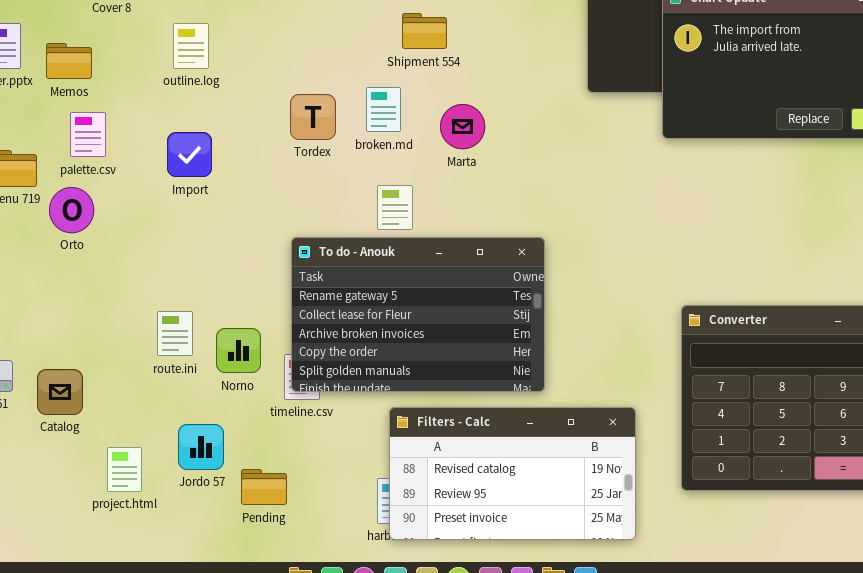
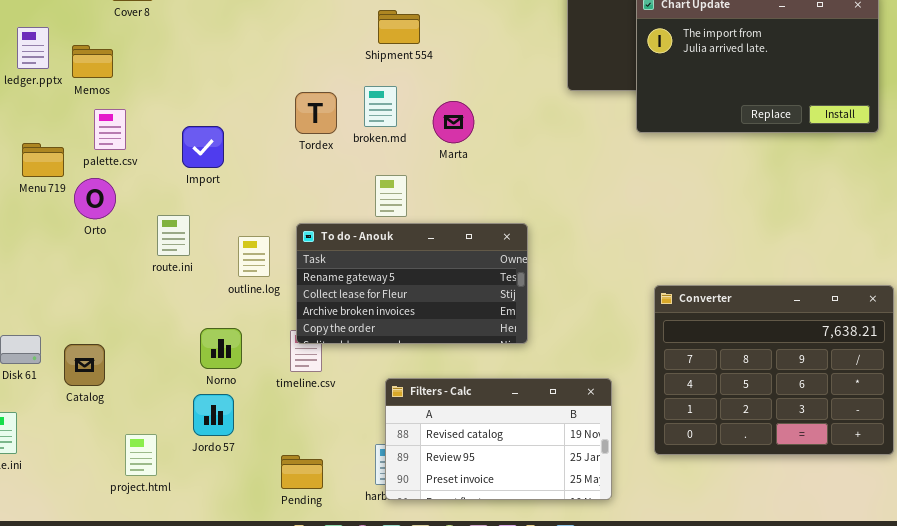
Shipment 554: [402,13,447,49] -> [378,10,420,44], moved
outline.log: [173,23,209,69] -> [238,236,270,277], moved
To do - Anouk: [291,237,545,392] -> [296,223,528,344], resized
route.ini: [157,311,193,356] -> [157,215,190,256], moved
Norno: [216,328,261,373] -> [200,328,242,369], moved
project.html: [107,447,142,492] -> [125,434,157,476], moved
Pending: [241,469,287,505] -> [281,455,323,489], moved

